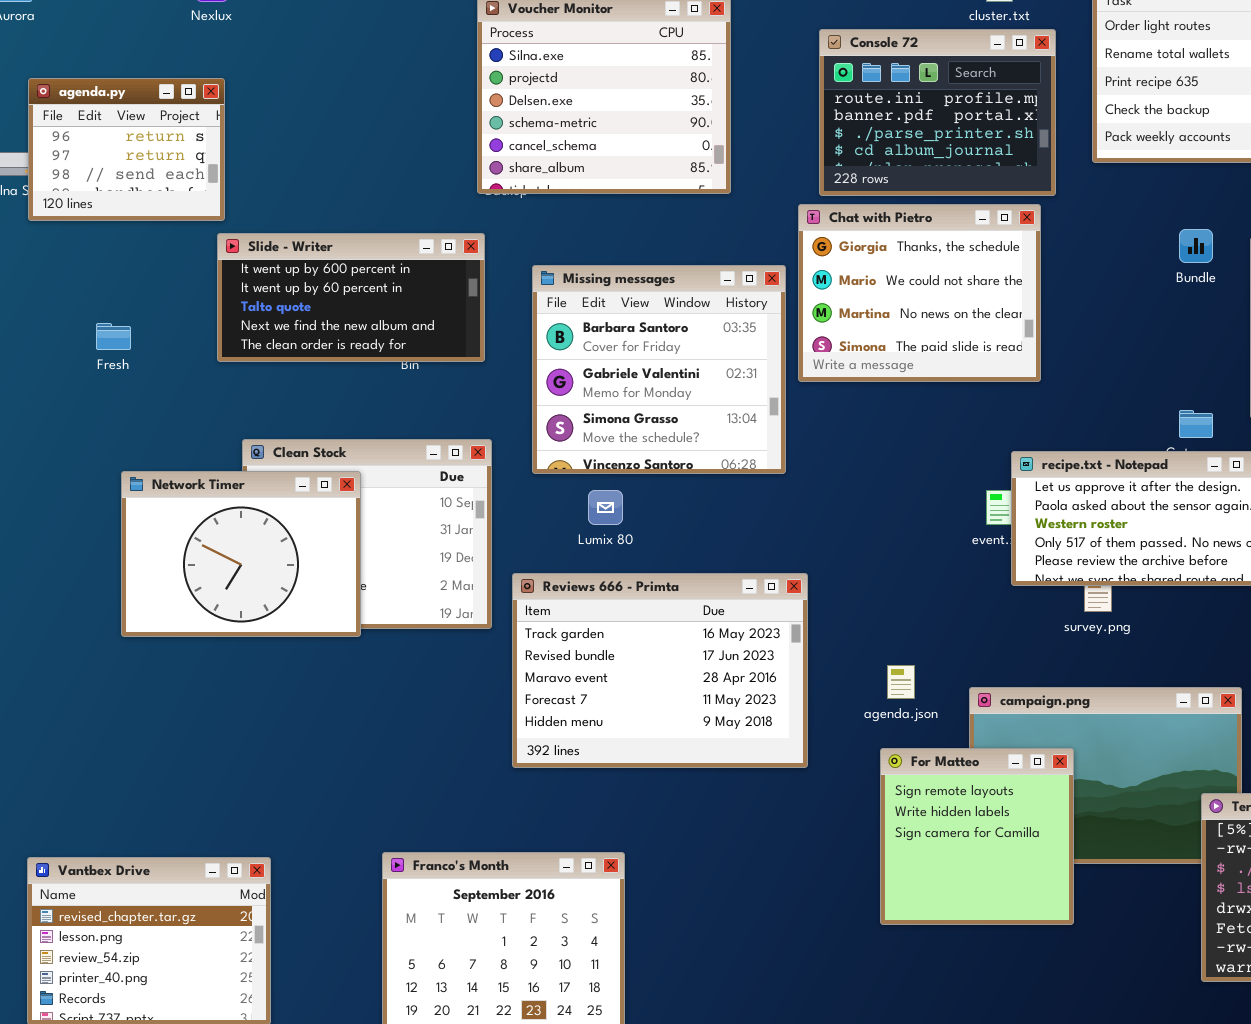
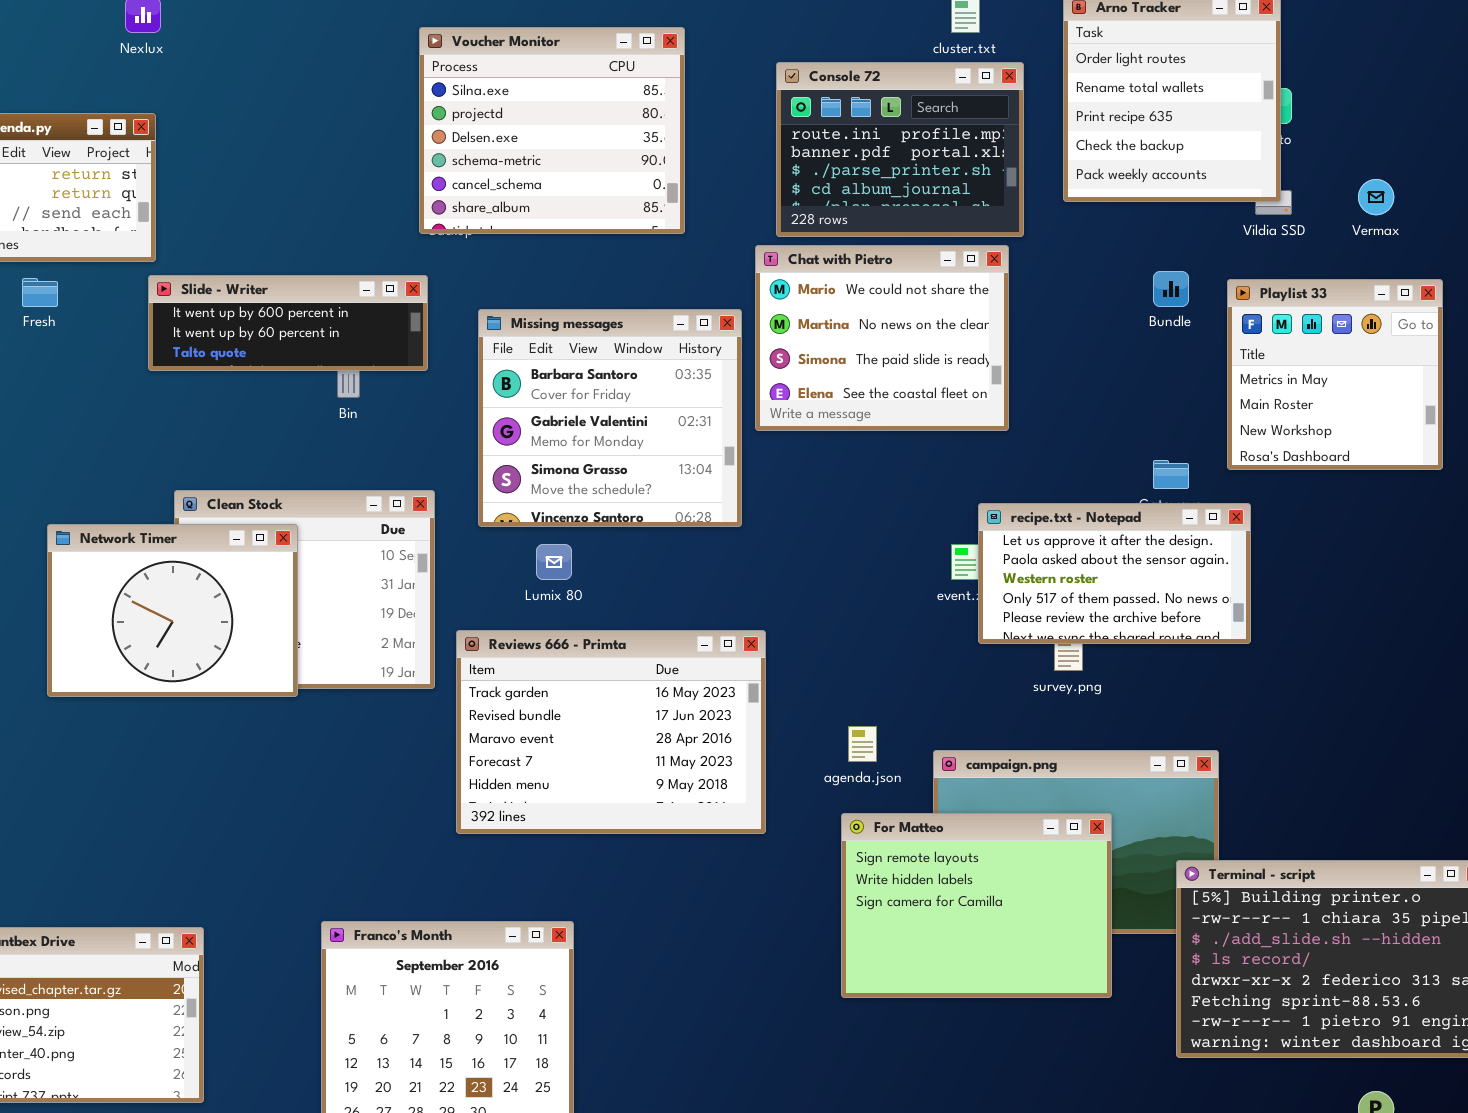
Chat with Pietro: [798,204,1041,382] -> [755,245,1009,431], scrolled down 1 row
Slide - Writer: [217,233,485,362] -> [148,275,428,371], resized
Fresh: [96,323,131,350] -> [22,278,58,307], moved
For Matteo: [880,748,1074,925] -> [841,813,1112,998], resized

